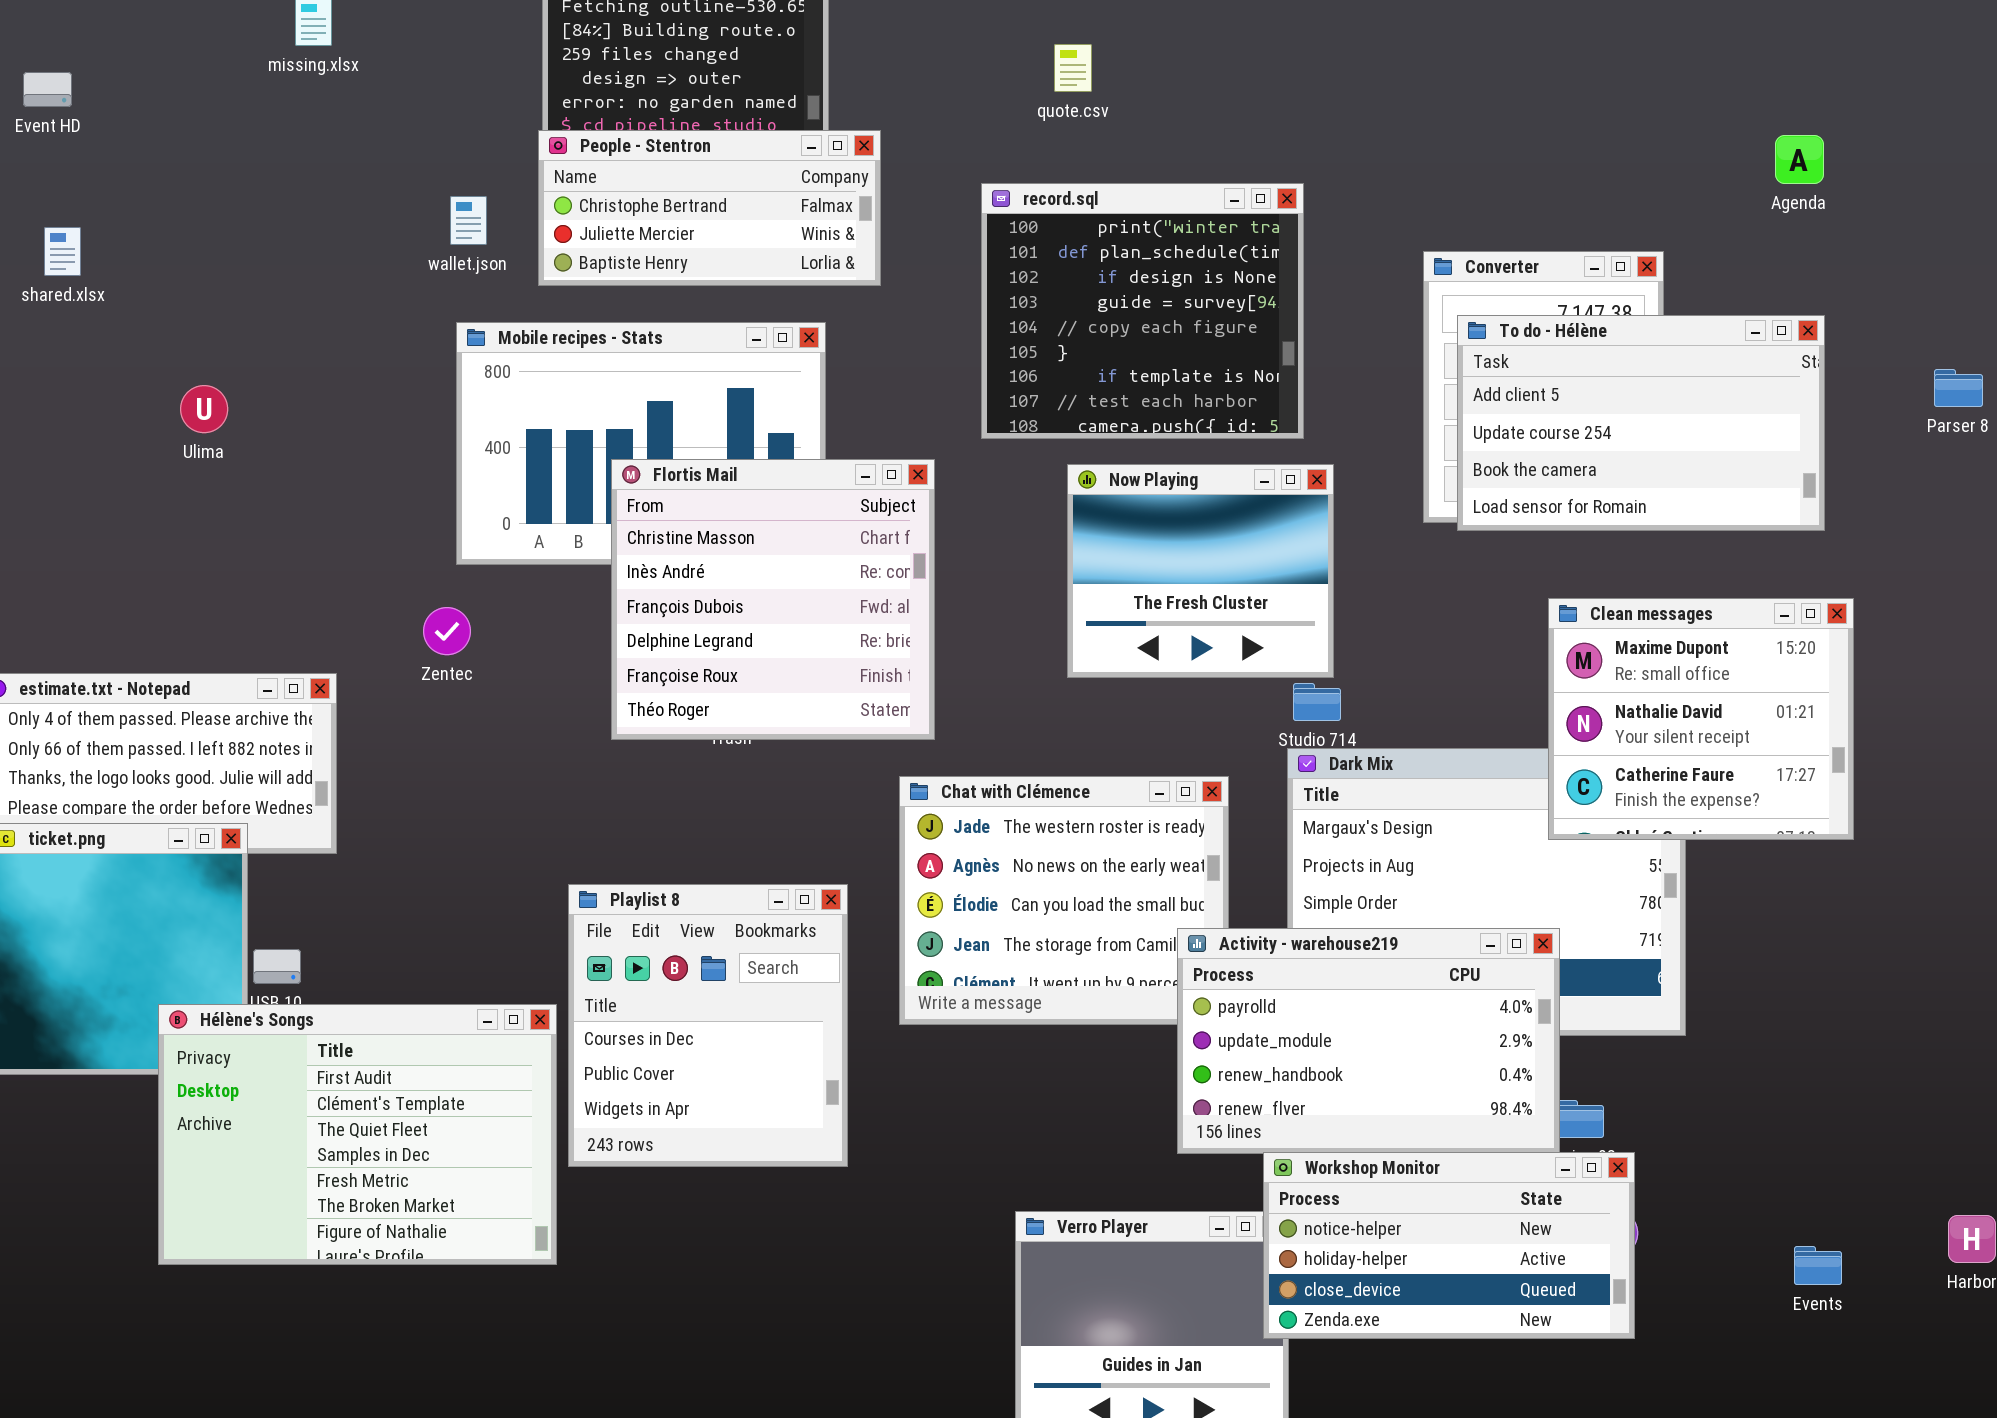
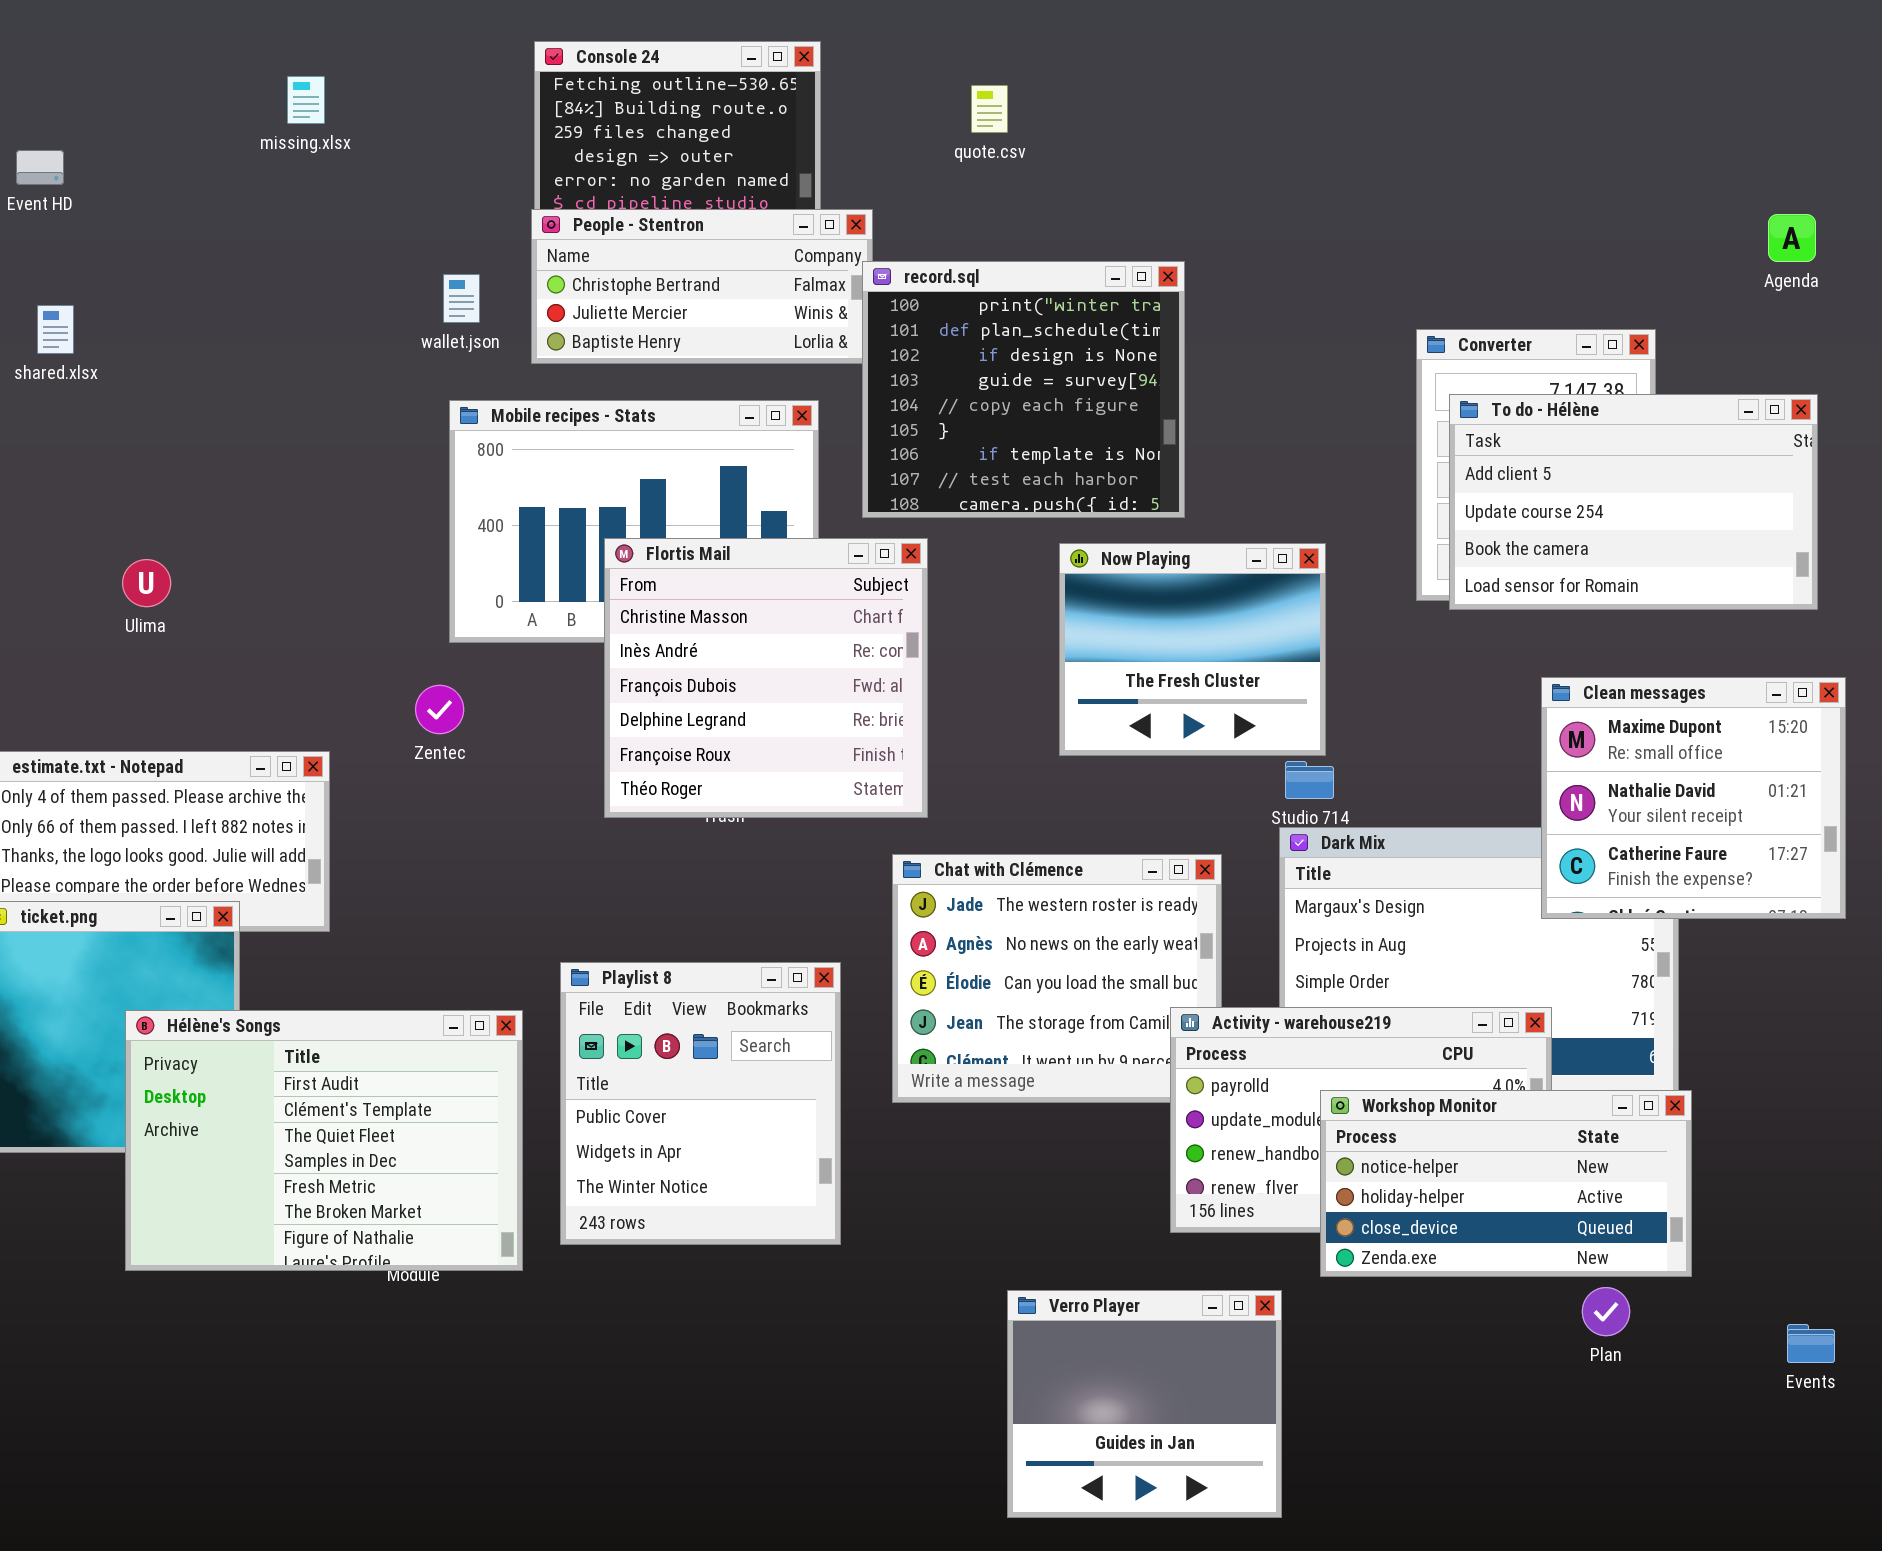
quote.csv: [1054,44,1092,92] -> [971,85,1008,133], moved
record.sql: [981,183,1304,439] -> [862,261,1185,518], moved
Ulima: [180,385,228,433] -> [122,559,171,607], moved
Playlist 8: [568,884,848,1167] -> [560,962,841,1245], scrolled down 1 row
Hélène's Songs: [158,1004,557,1265] -> [125,1010,523,1271], moved
Workshop Monitor: [1263,1152,1635,1339] -> [1320,1090,1692,1277], moved

